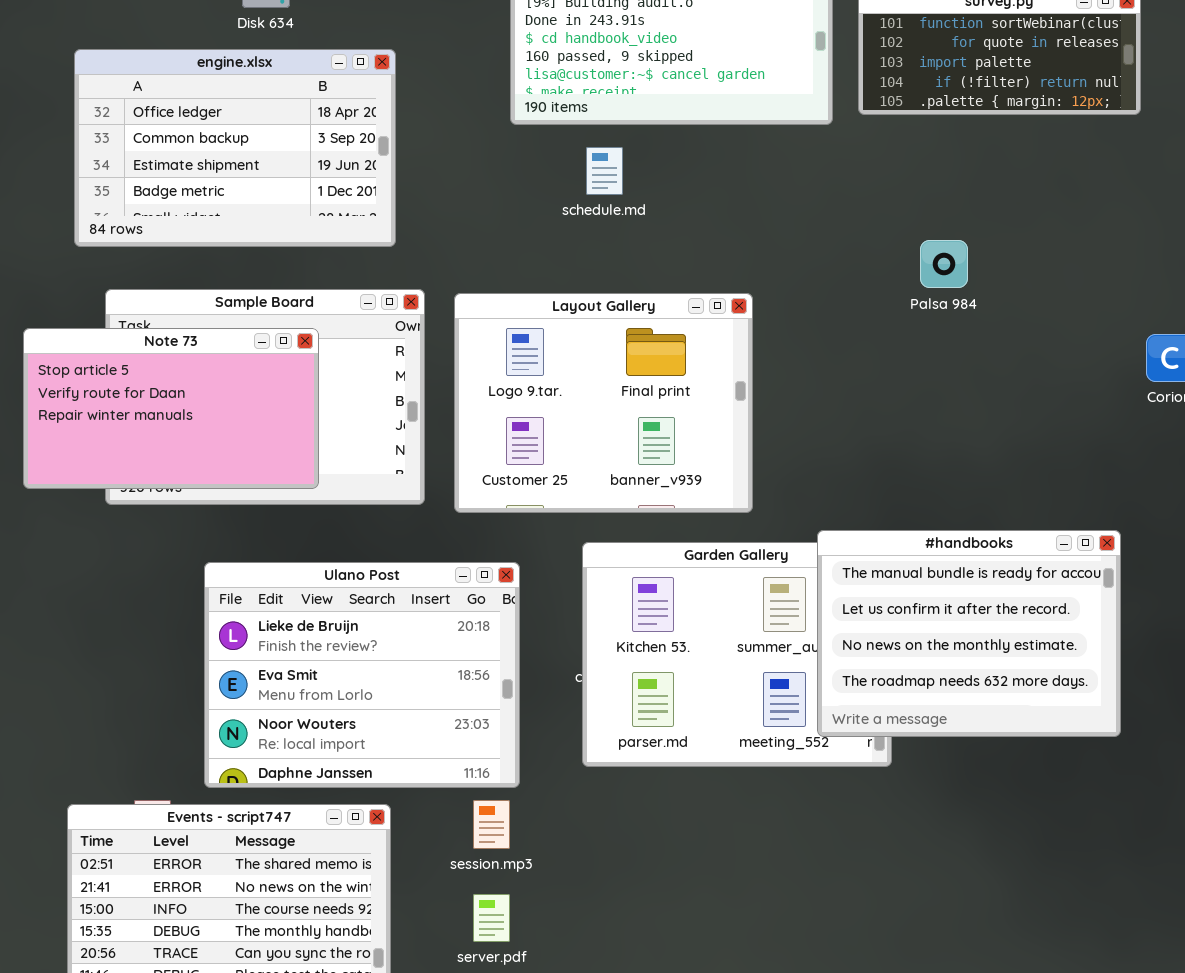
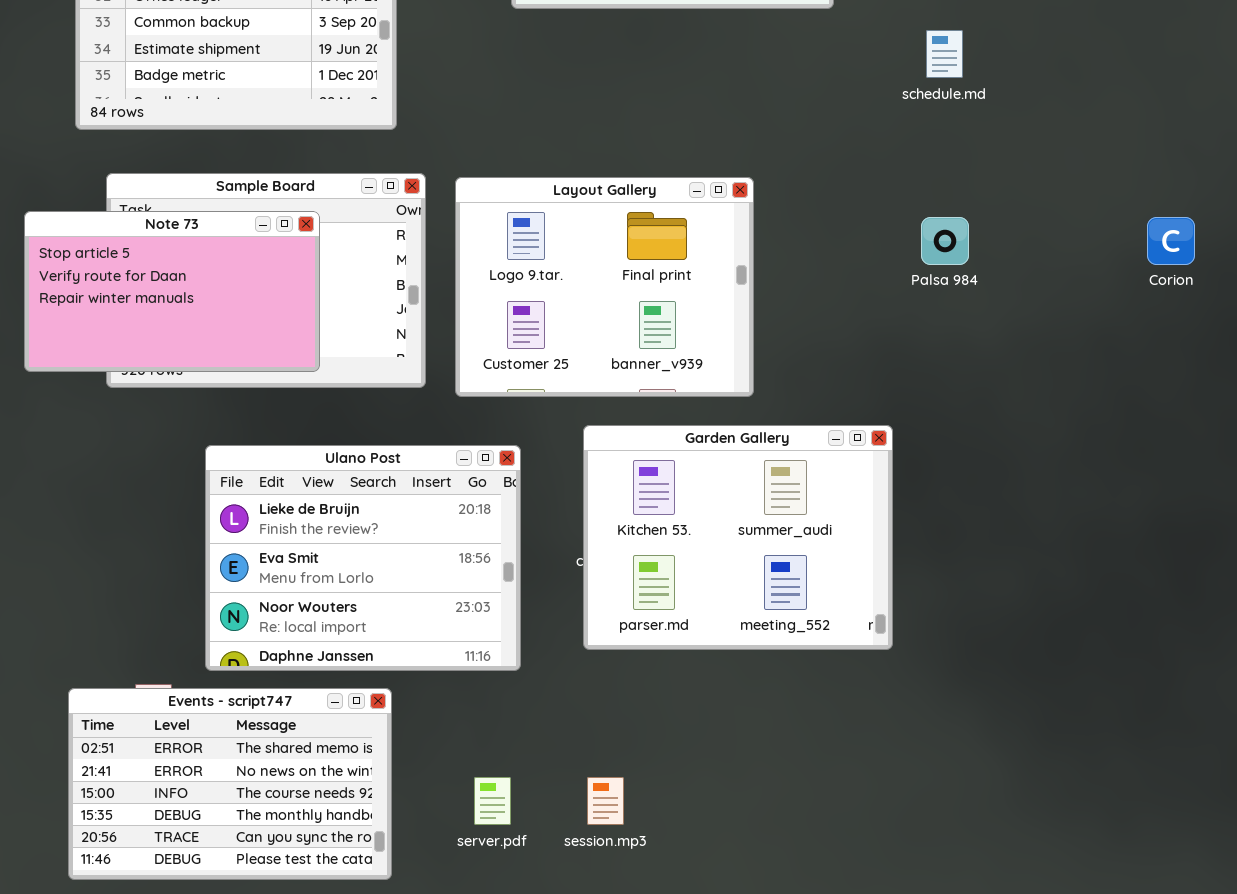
schedule.md: [586,147,623,195] -> [926,30,963,78], moved
Palsa 984: [920,240,968,288] -> [921,217,969,265], moved
#handbooks: [817,530,1121,737] -> none, closed
session.mp3: [473,800,510,849] -> [587,777,624,825], moved

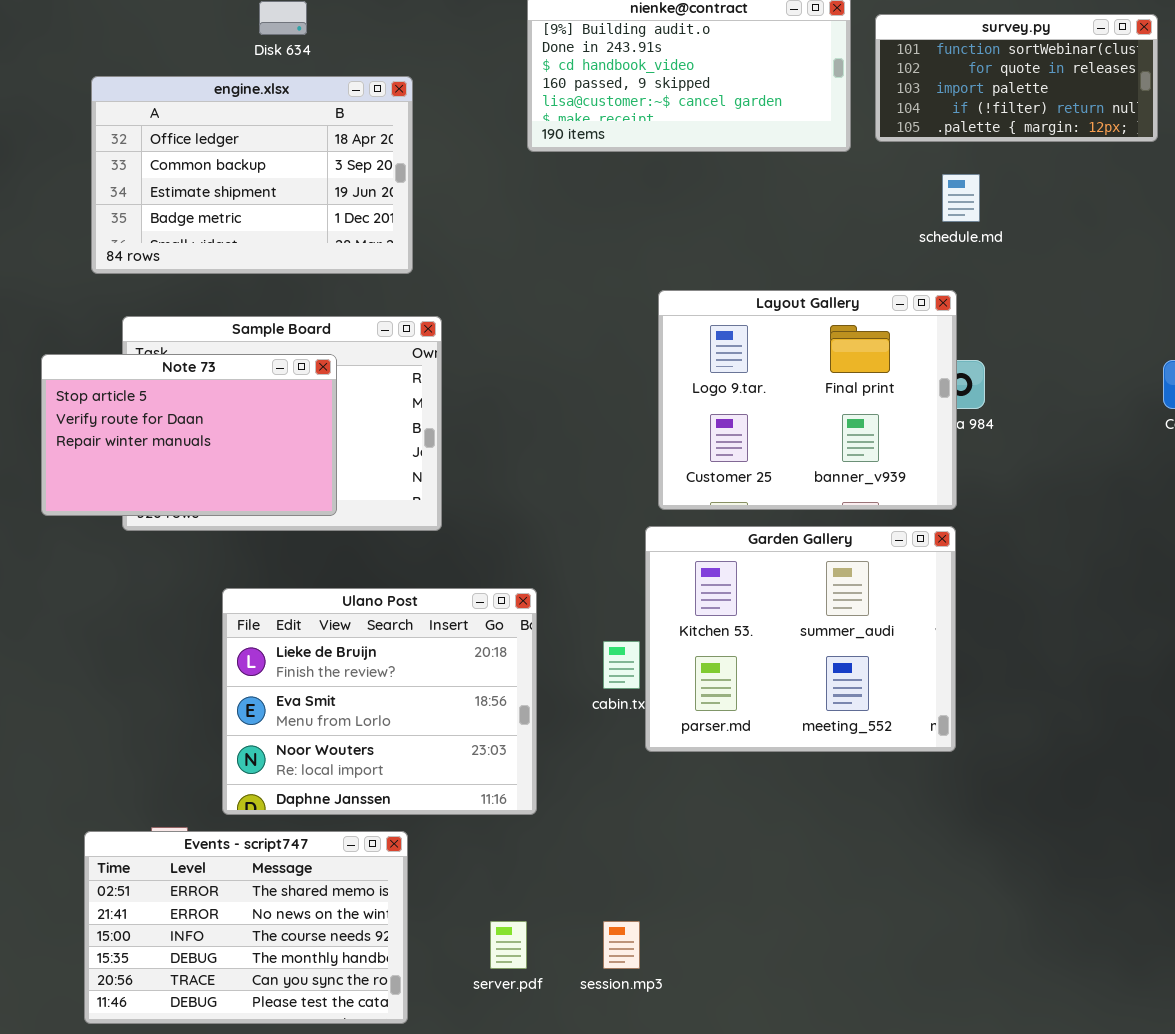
Layout Gallery: [455,177,754,397] -> [658,290,957,510], moved
Garden Gallery: [583,425,893,650] -> [645,526,956,752], moved

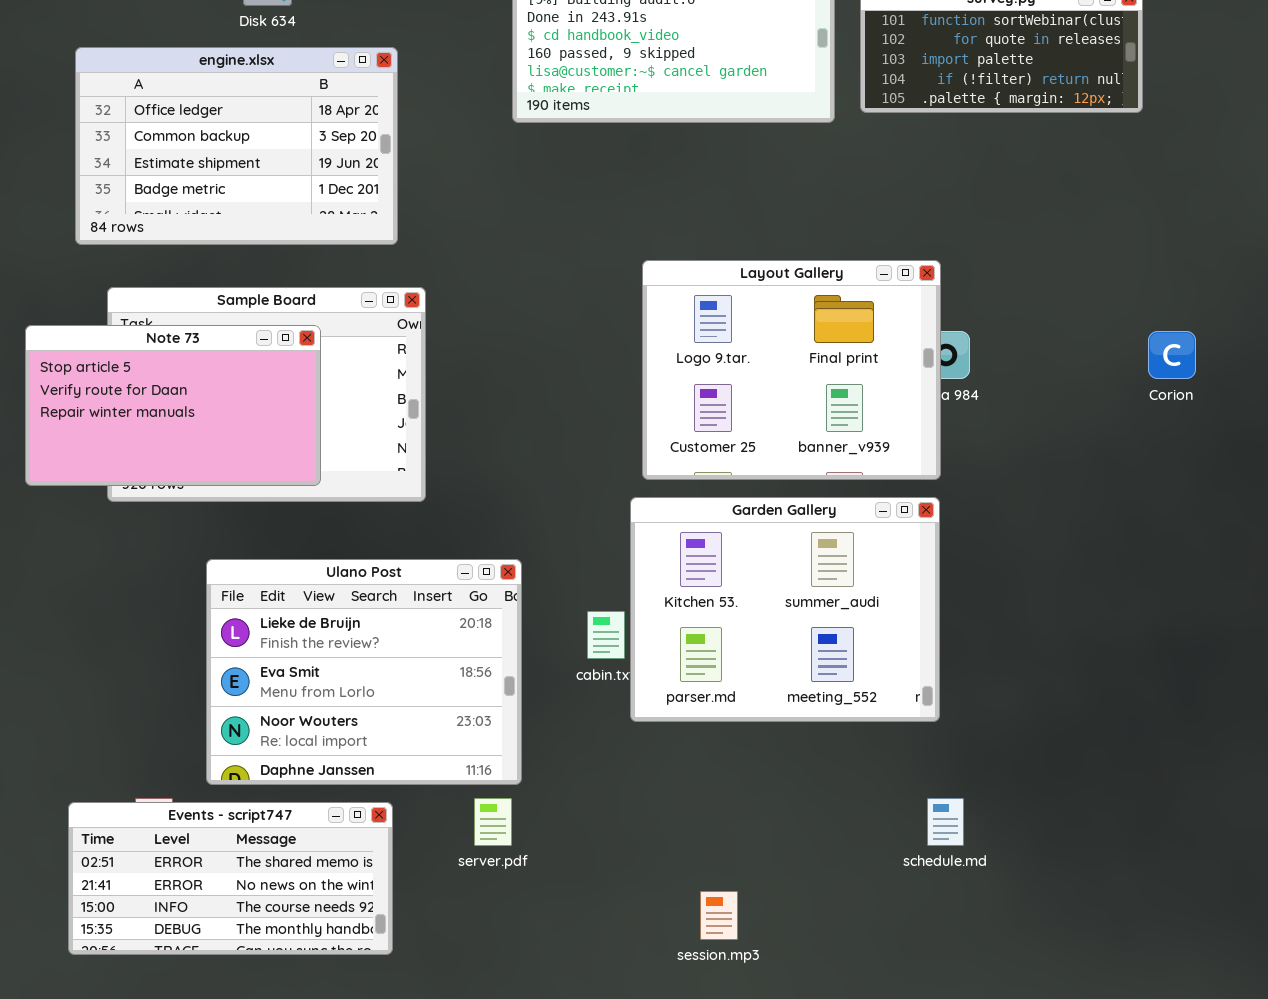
schedule.md: [942,174,980,222] -> [927,798,964,846], moved
Events - script747: [84,831,408,1024] -> [68,802,393,955], resized
server.pdf: [490,921,527,969] -> [474,798,512,846], moved
session.mp3: [603,921,640,969] -> [700,891,738,940], moved

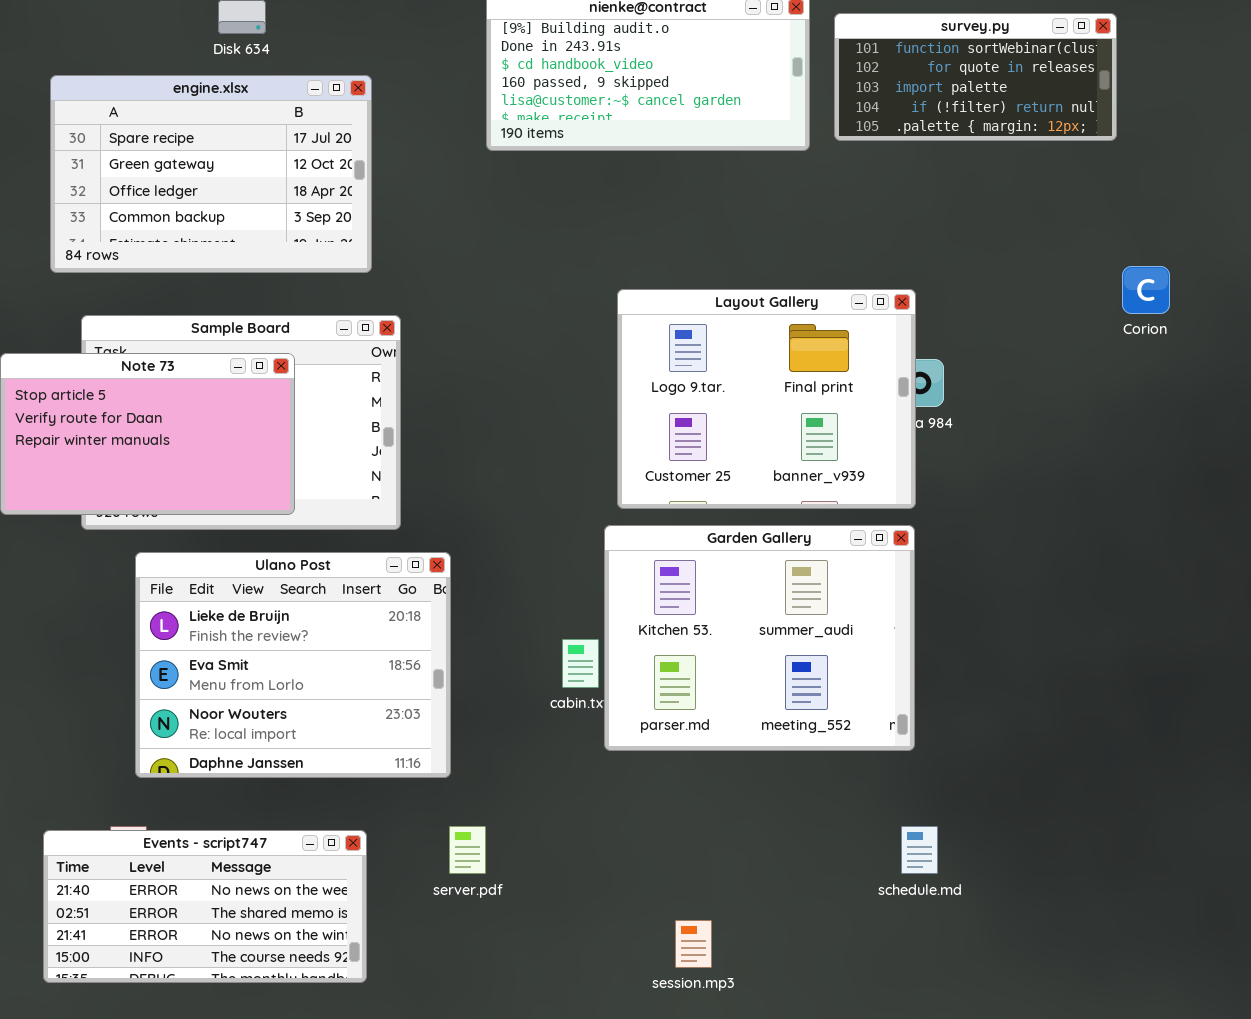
engine.xlsx: [75,47,398,245] -> [50,75,372,273], scrolled up 2 rows
Corion: [1148,331,1196,379] -> [1122,266,1170,314], moved
Ulano Post: [206,559,522,785] -> [135,552,451,778], moved
Events - script747: [68,802,393,955] -> [43,830,367,983], scrolled up 1 row

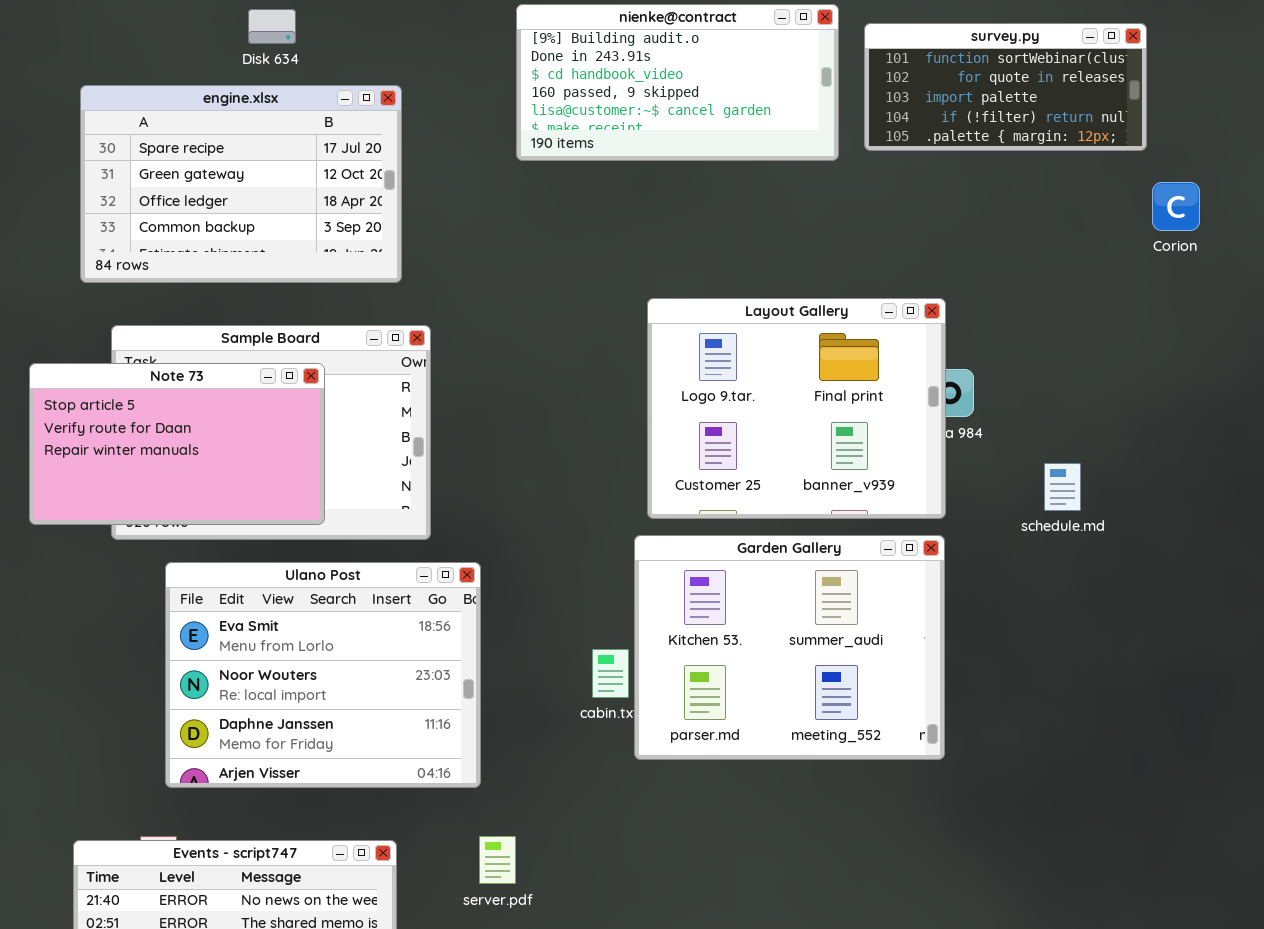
Corion: [1122,266,1170,314] -> [1152,182,1200,231], moved
Ulano Post: [135,552,451,778] -> [165,562,481,788], scrolled down 1 row
schedule.md: [901,826,938,874] -> [1044,463,1081,511], moved

